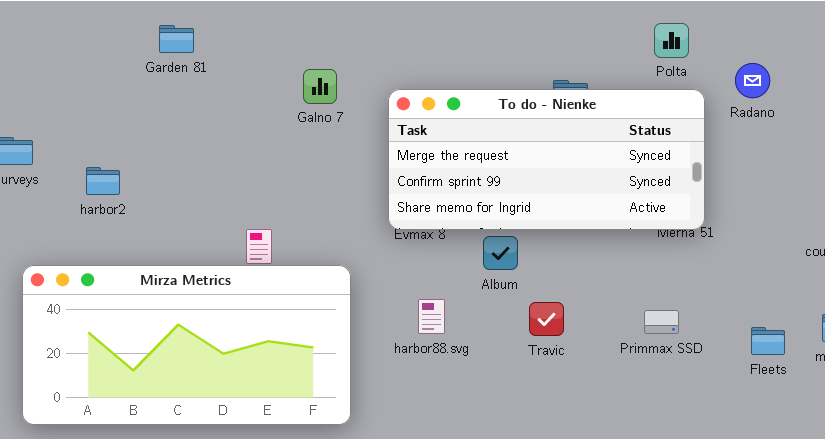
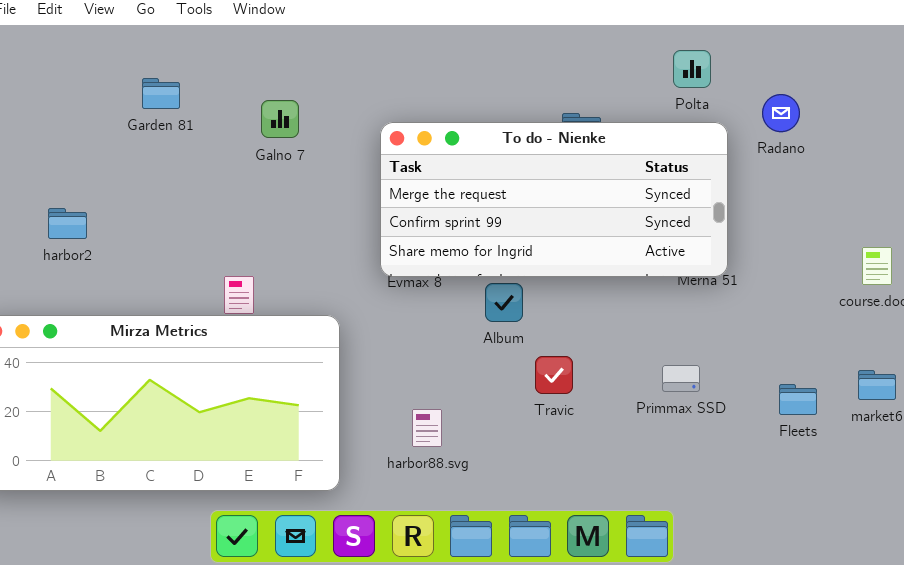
Garden 81: [159,25,194,53] -> [142,78,180,109], moved
Galno 7: [303,69,337,104] -> [261,100,299,138], moved
harbor88.svg: [418,299,445,334] -> [412,409,442,447], moved

